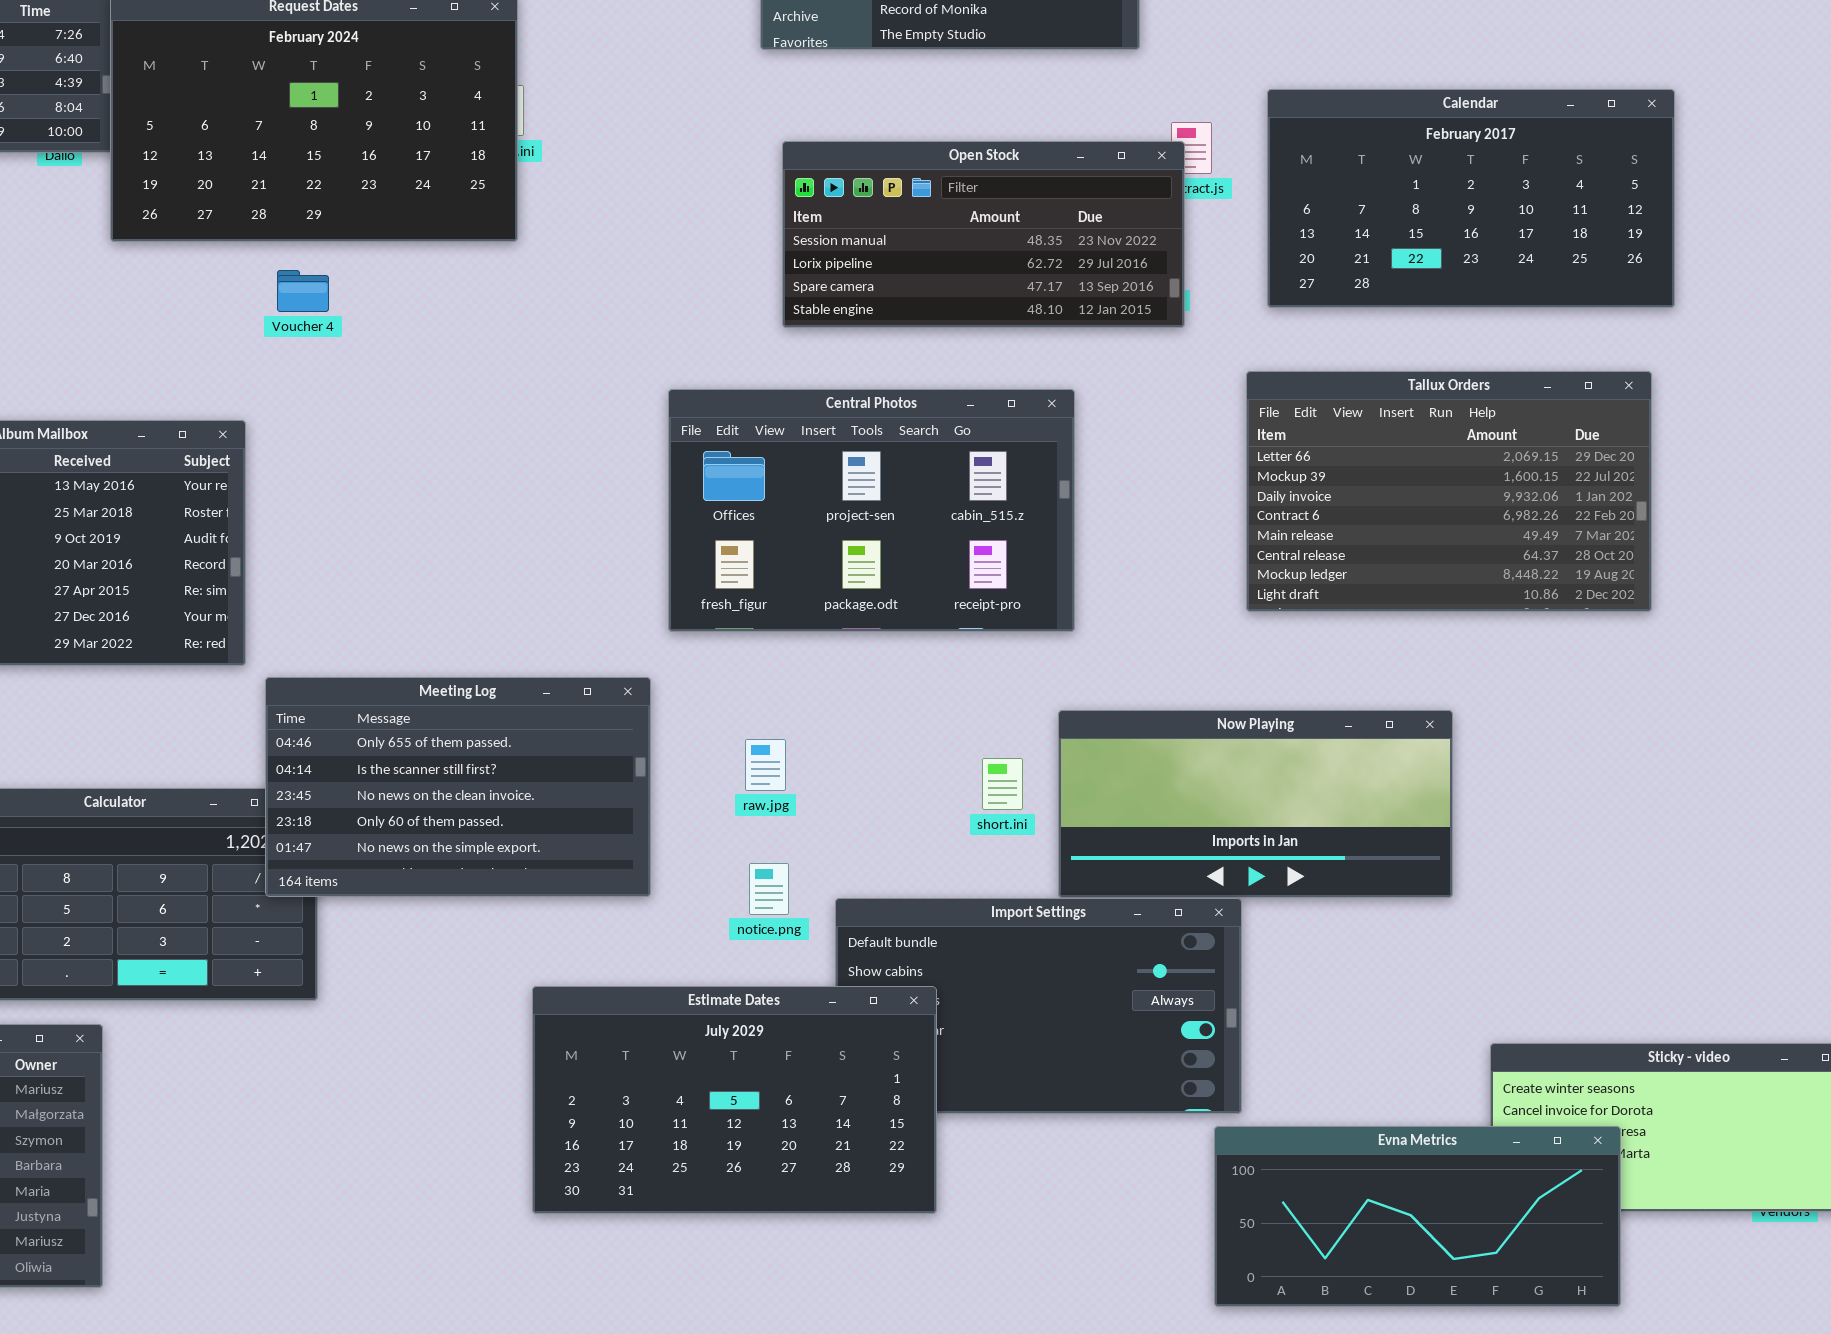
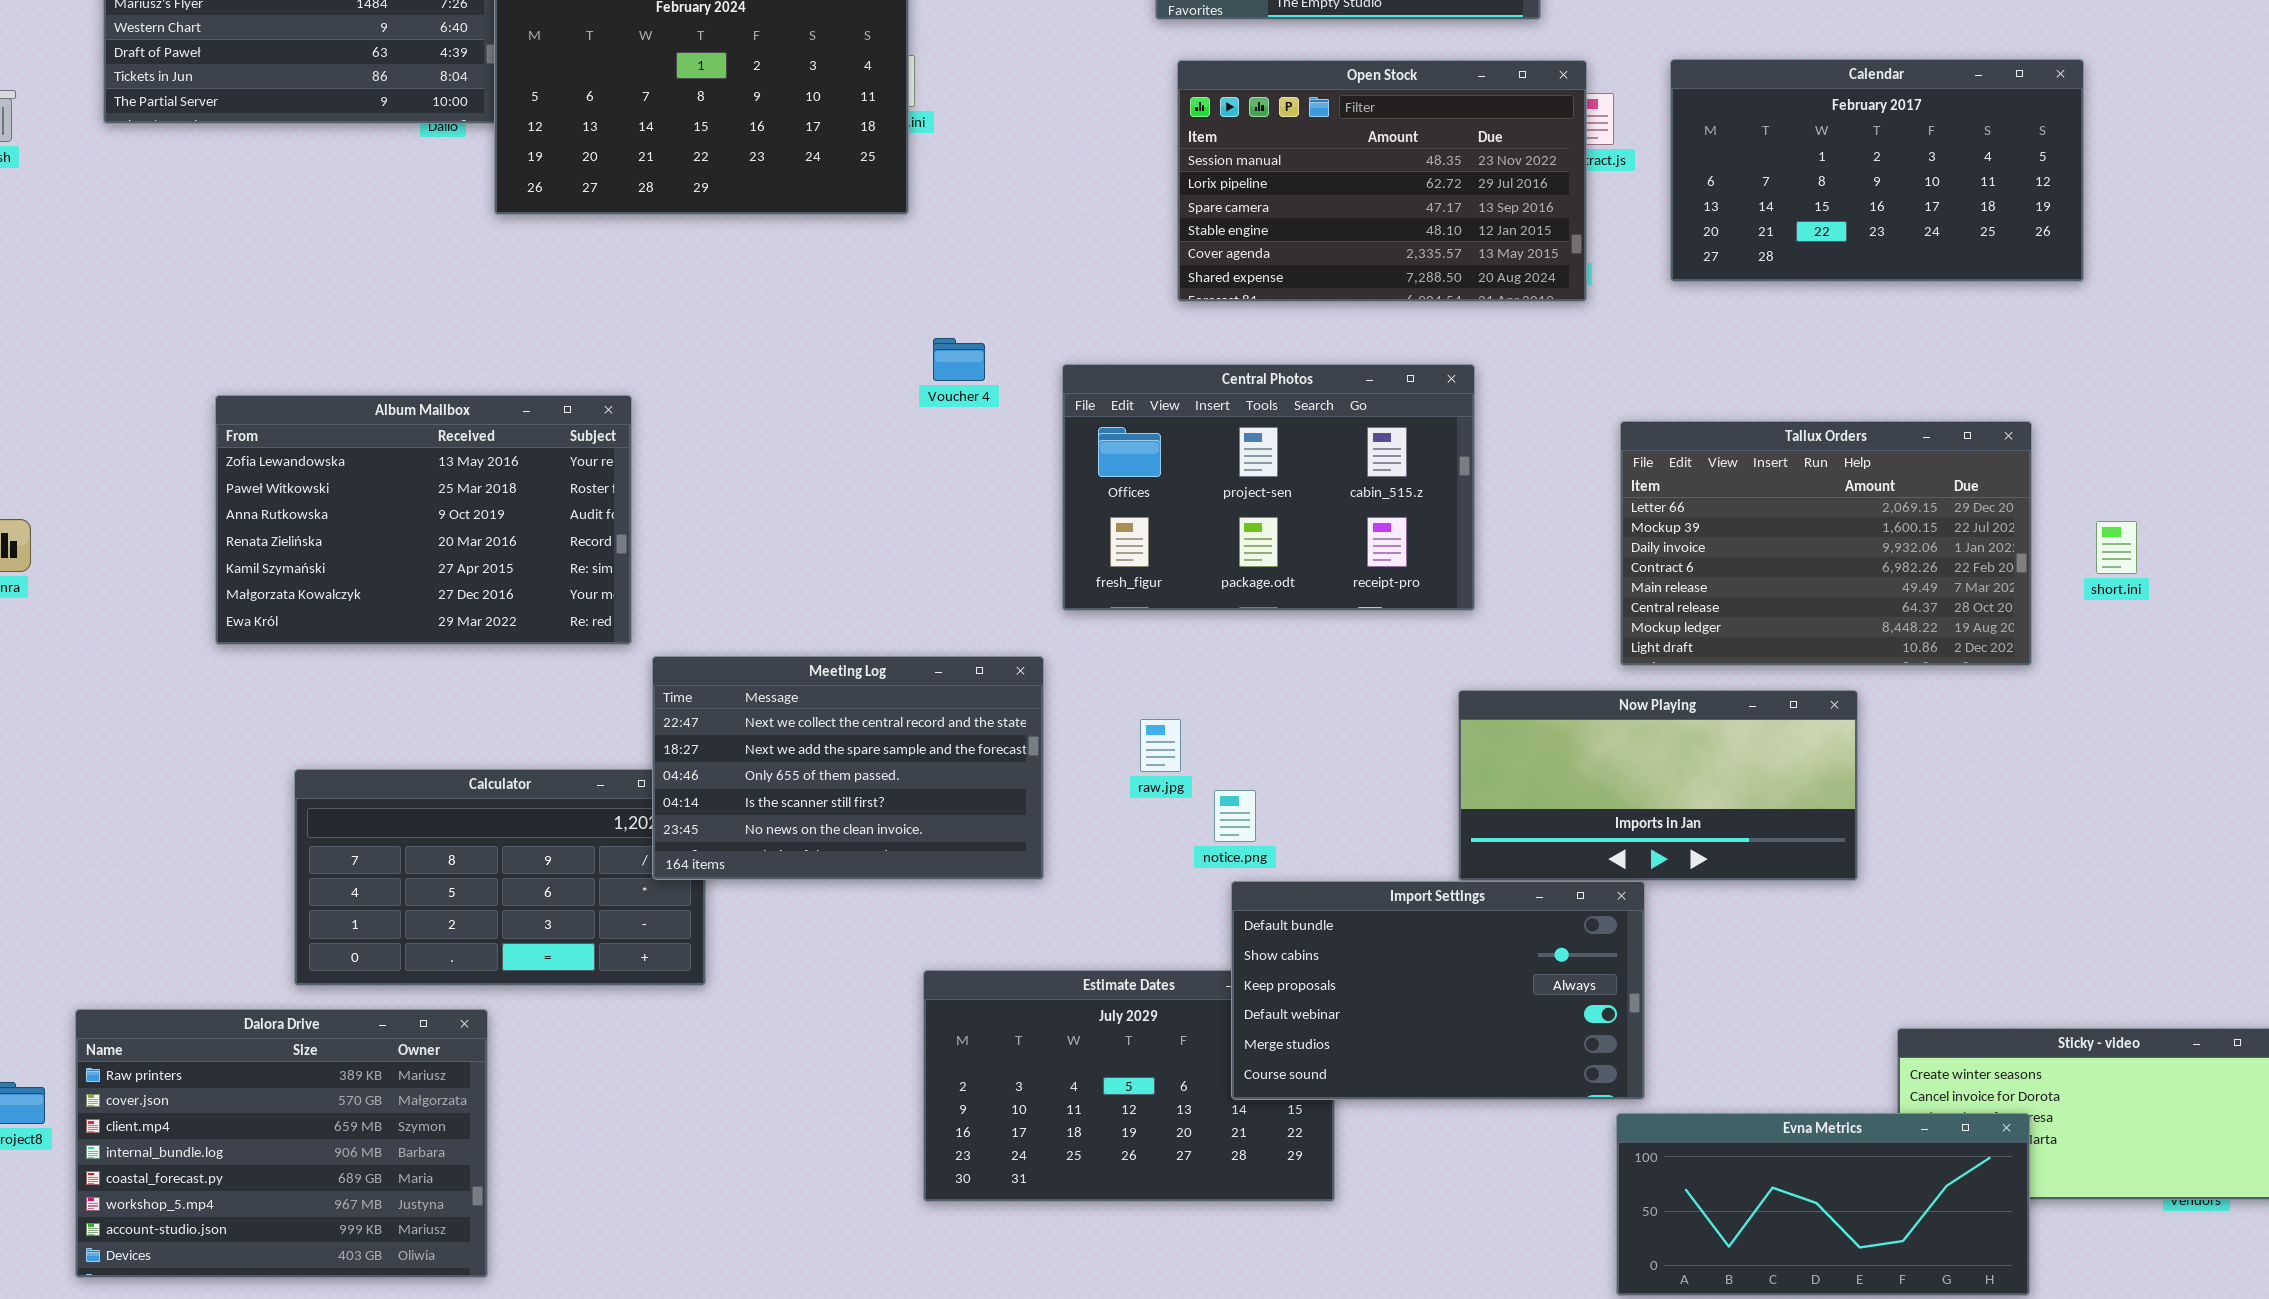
Open Stock: [782,141,1185,328] -> [1177,60,1587,302], resized
Voucher 4: [277,270,329,312] -> [933,338,985,381], moved
Tallux Orders: [1246,371,1652,612] -> [1620,421,2032,666], moved
Meeting Log: [265,677,651,897] -> [652,656,1044,880], scrolled up 2 rows
short.ini: [982,758,1023,810] -> [2096,521,2137,574], moved
notice.png: [749,863,789,915] -> [1214,790,1256,842], moved
Import Settings: [835,898,1242,1114] -> [1231,881,1645,1100], raised

